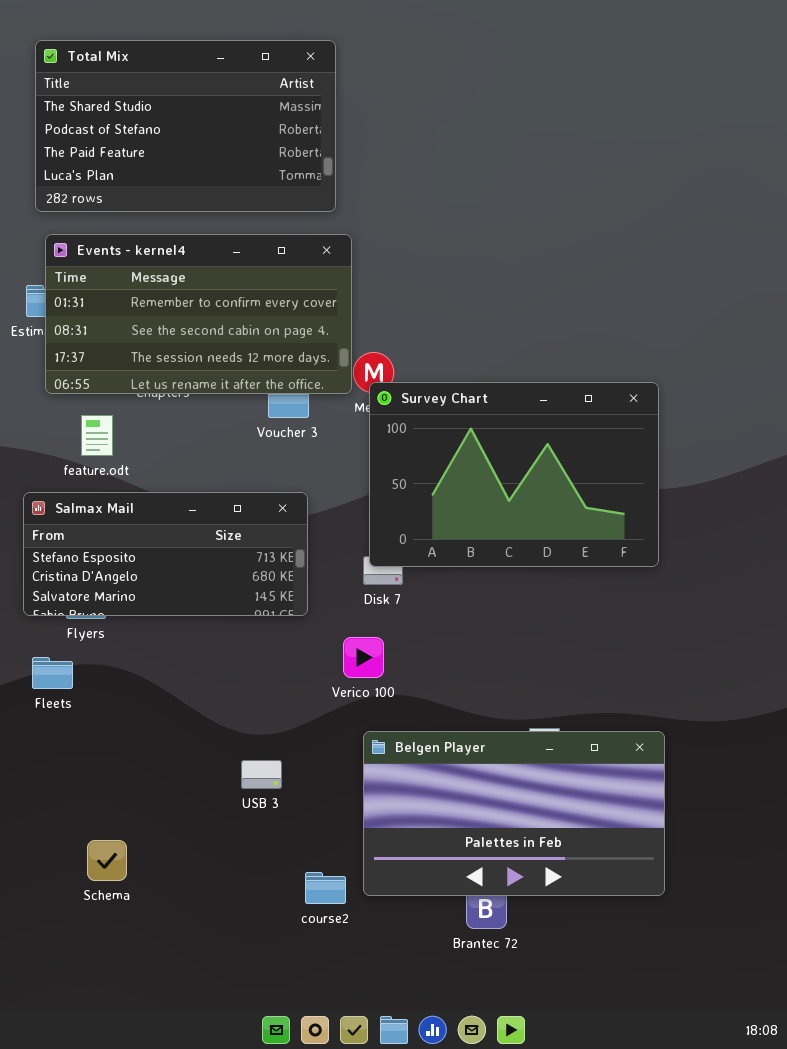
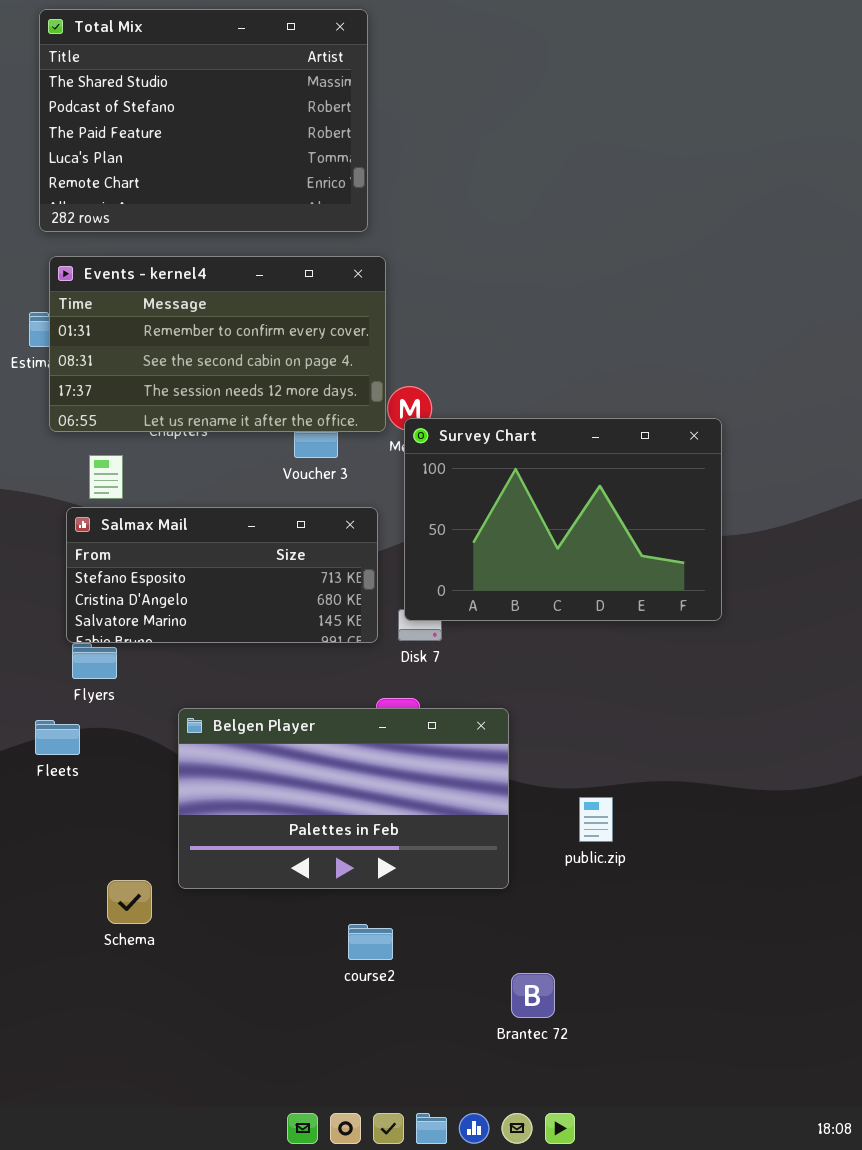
Total Mix: [35,40,336,212] -> [39,9,368,232], resized
Salmax Mail: [23,492,308,616] -> [66,507,378,643], moved
Belgen Player: [363,731,665,896] -> [178,708,509,889], moved
Schema: [87,840,127,881] -> [107,880,152,924], moved
course2: [305,872,346,904] -> [348,924,393,960], moved

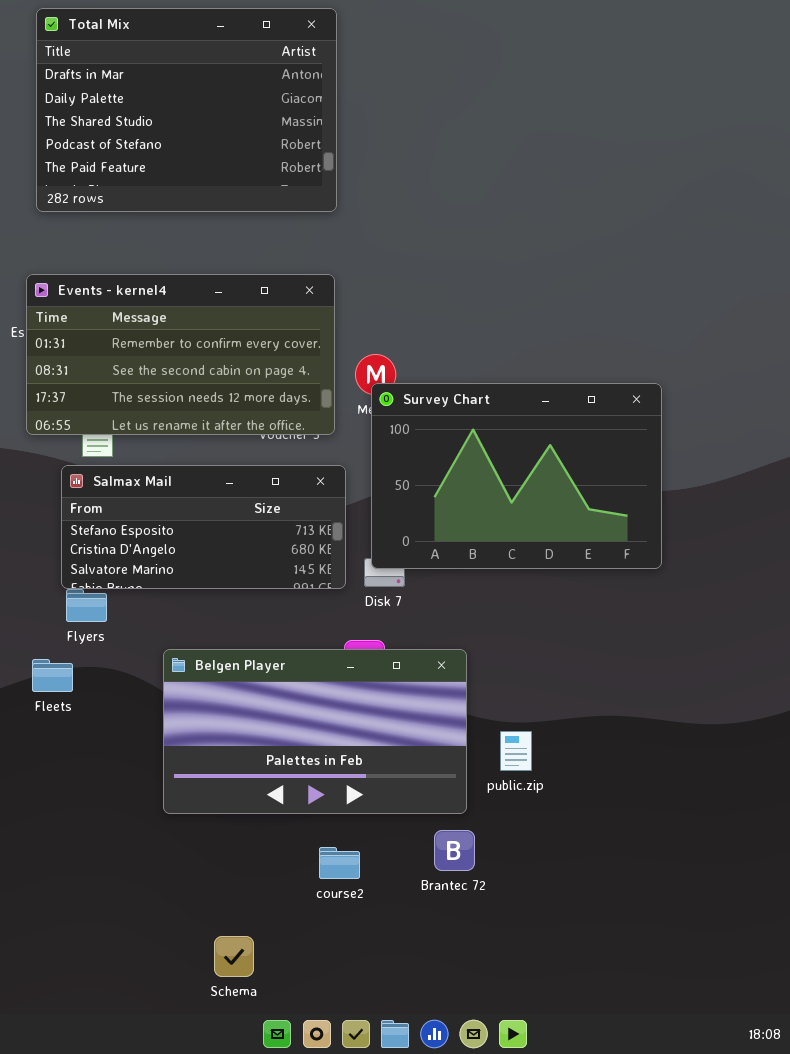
Total Mix: [39,9,368,232] -> [36,8,337,212], scrolled up 2 rows
Events - kernel4: [49,256,386,432] -> [26,274,335,435], moved
public.zip: [579,797,613,842] -> [500,731,532,771], moved
Schema: [107,880,152,924] -> [214,936,254,977], moved
Brantec 72: [511,973,555,1018] -> [434,830,475,871], moved

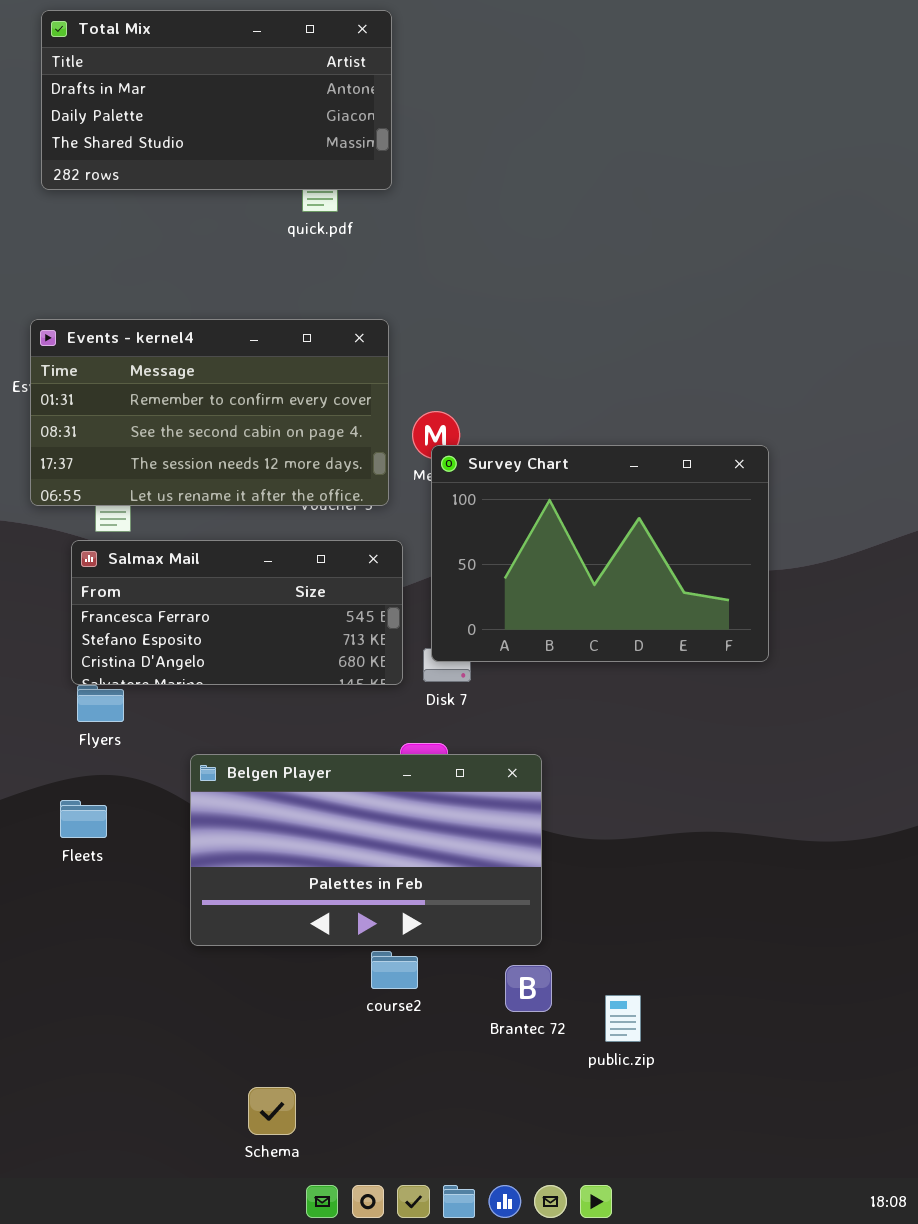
Total Mix: [36,8,337,212] -> [41,10,392,190], resized
Salmax Mail: [61,465,346,589] -> [71,540,403,685], scrolled up 1 row
Fleets: [32,659,73,692] -> [60,800,107,838], moved
public.zip: [500,731,532,771] -> [605,995,641,1042], moved
course2: [319,847,360,879] -> [371,951,418,989], moved

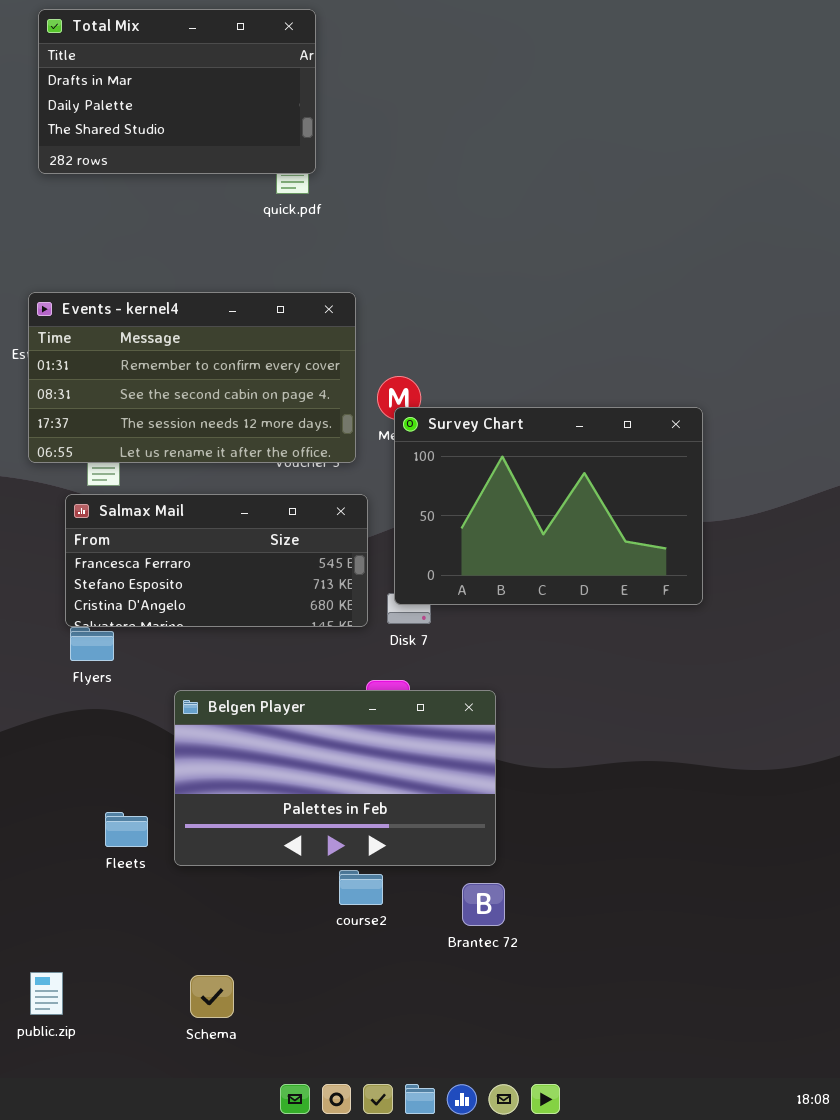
Total Mix: [41,10,392,190] -> [38,9,316,174], resized
Fleets: [60,800,107,838] -> [105,812,148,847], moved
public.zip: [605,995,641,1042] -> [30,972,63,1015], moved
Schema: [248,1087,296,1135] -> [190,975,234,1018], moved

